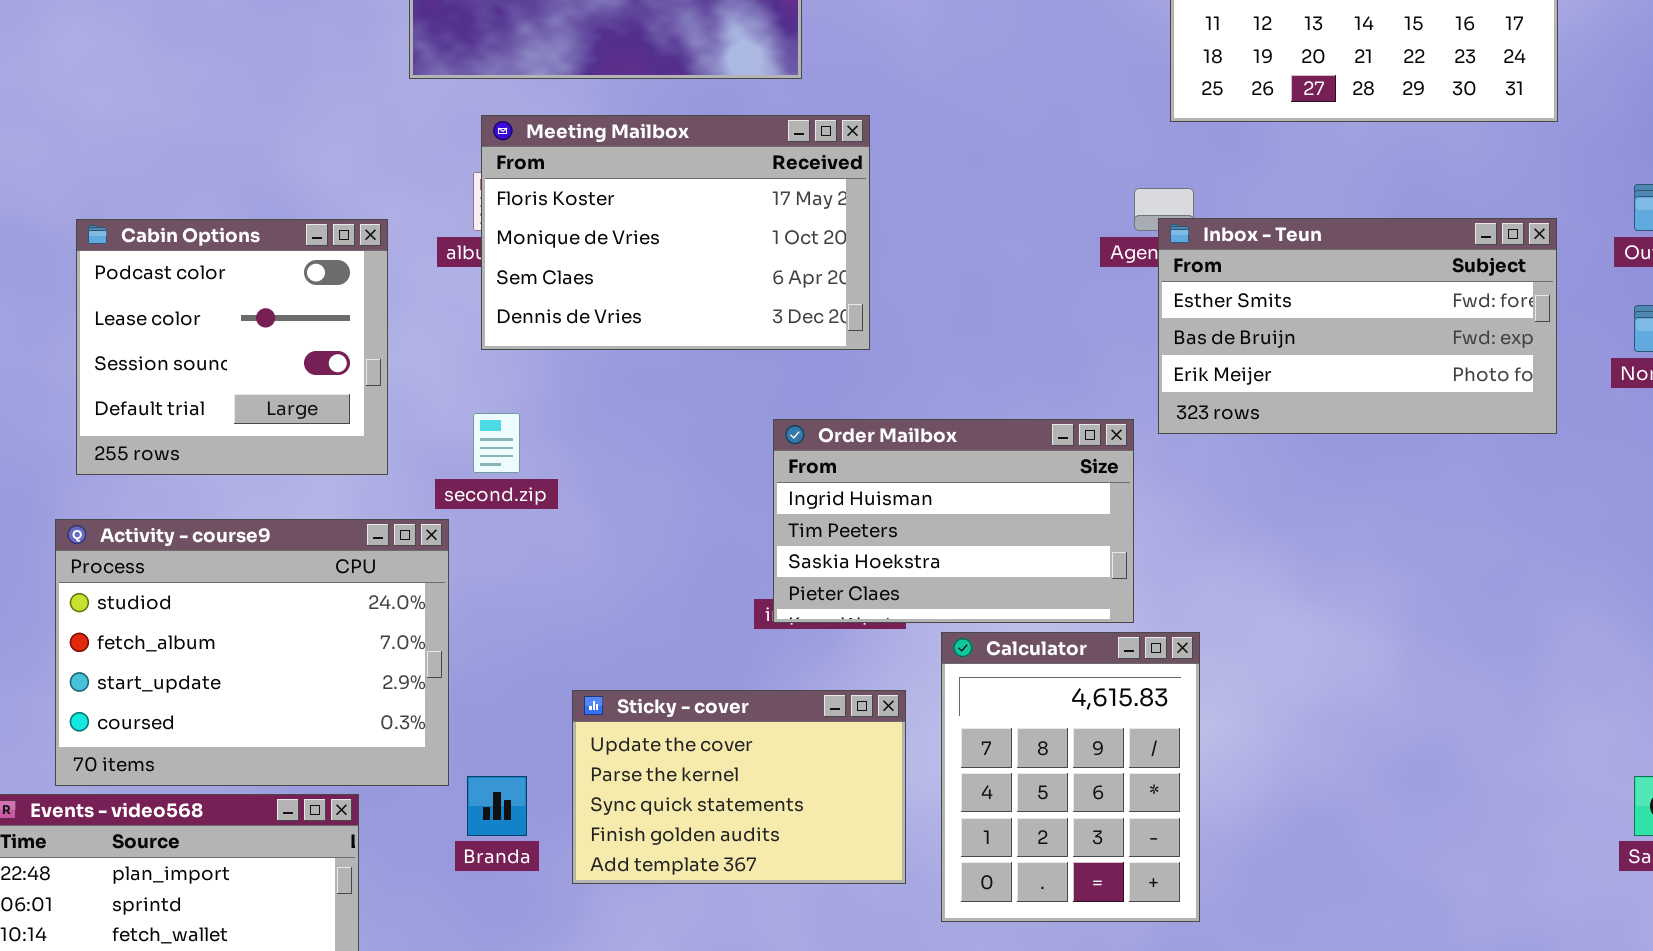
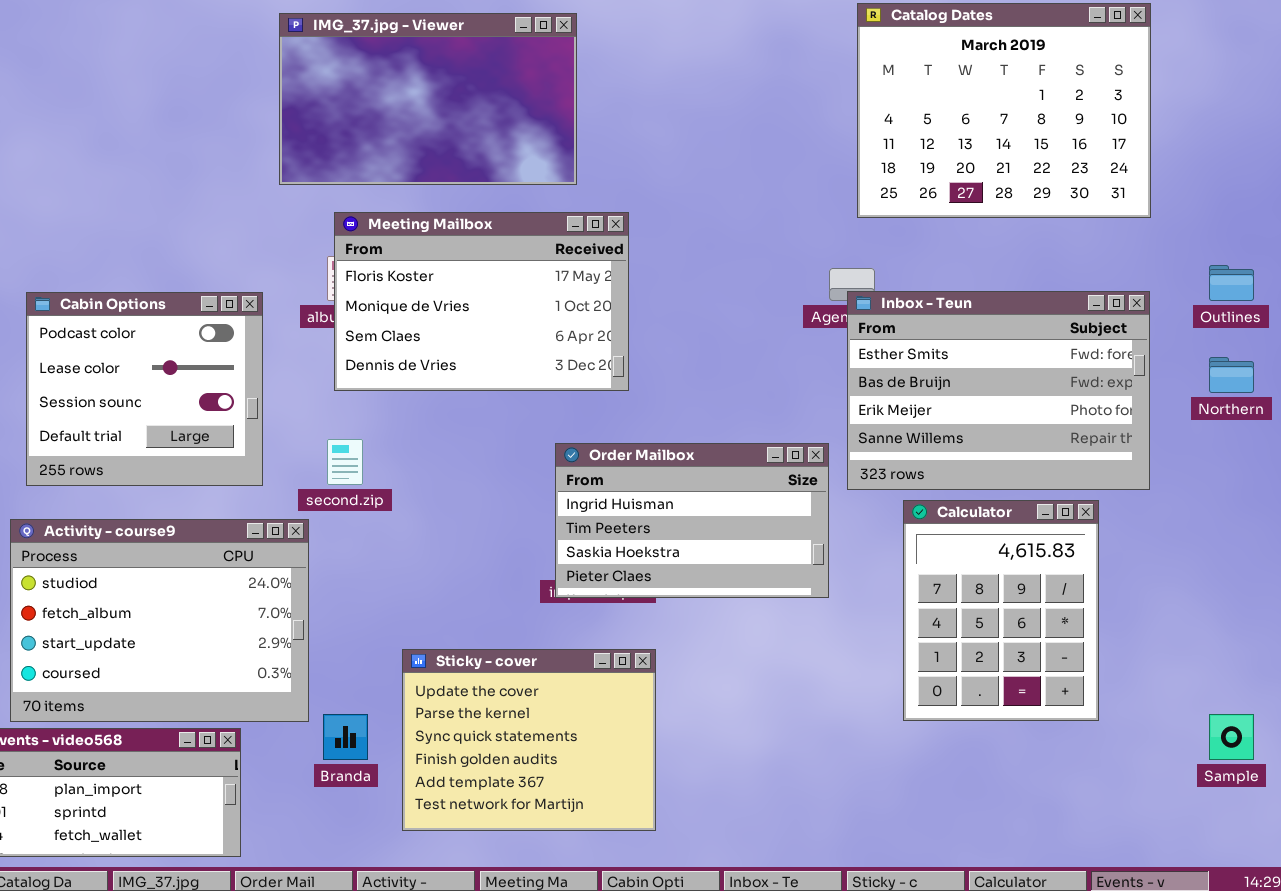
Inbox - Teun: [1158,218,1557,434] -> [847,291,1150,490], resized
Calculator: [941,632,1200,922] -> [903,500,1099,721], moved
Sticky - cover: [572,690,906,884] -> [402,649,656,831], resized

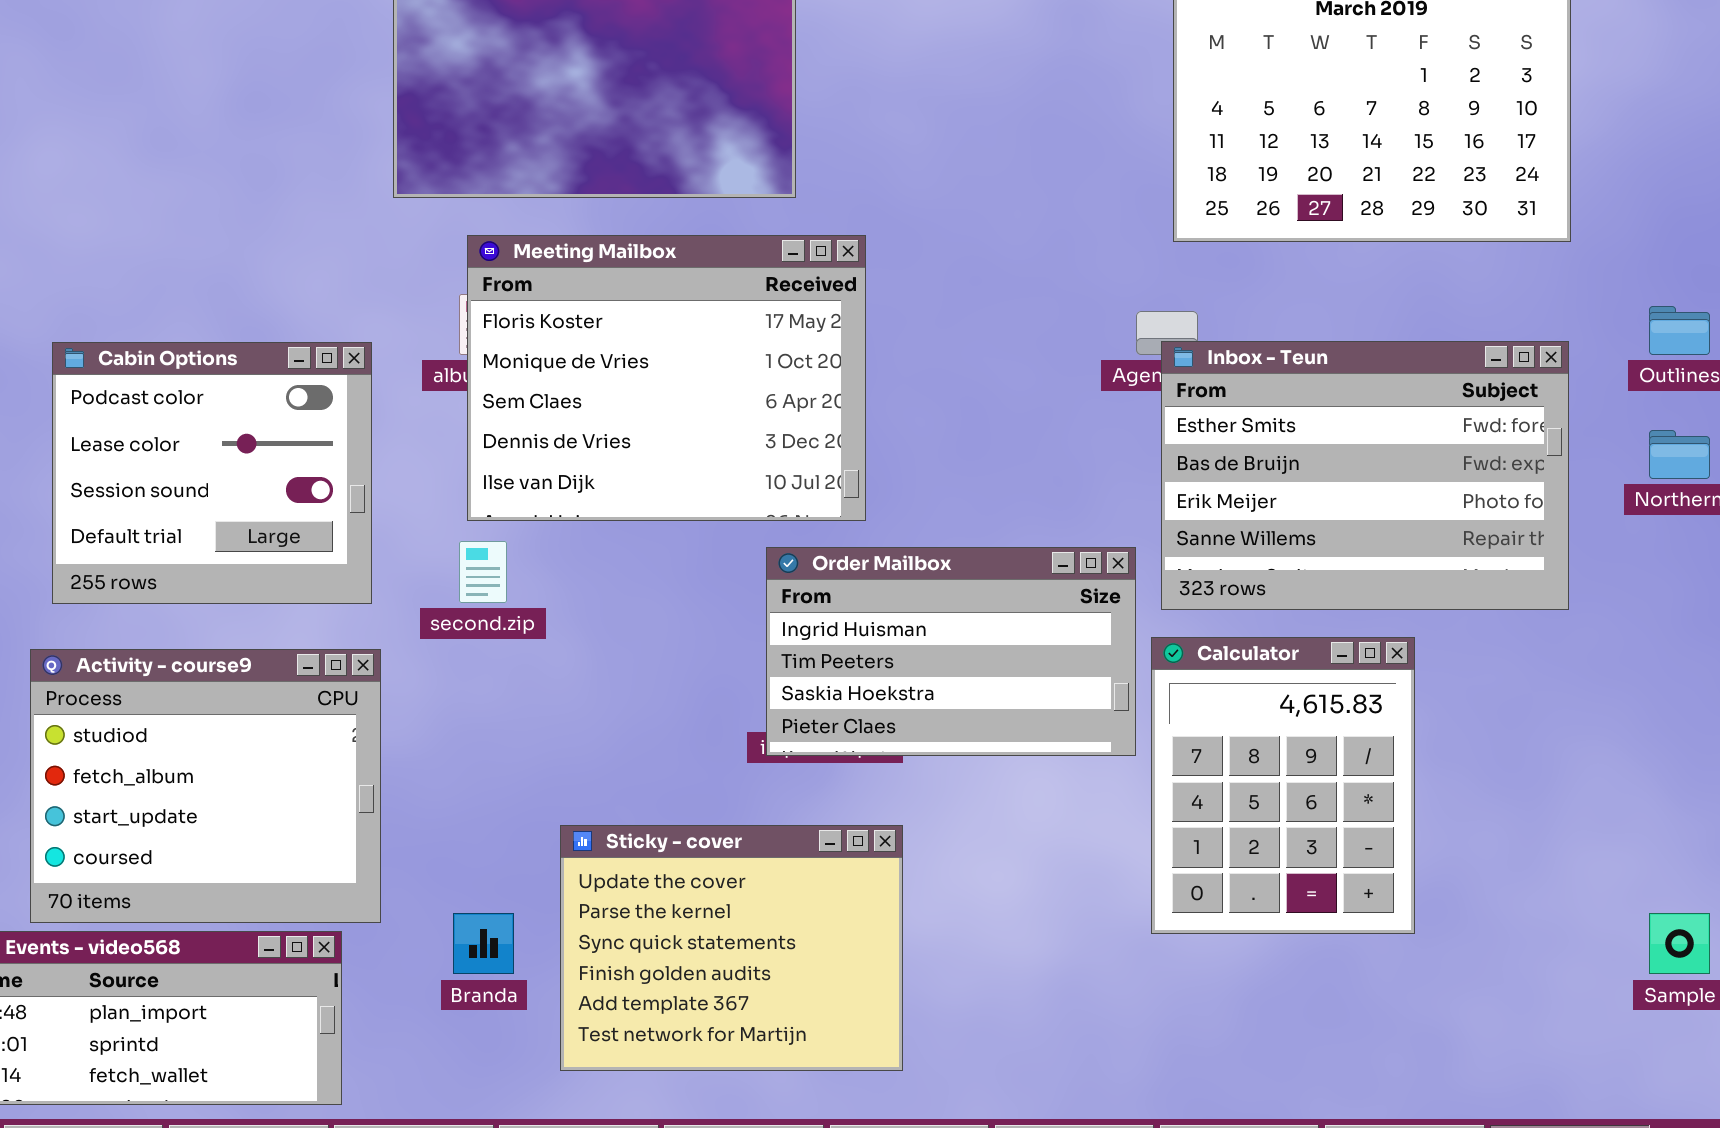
Meeting Mailbox: [334,212,629,391] -> [467,235,866,521], resized
Calculator: [903,500,1099,721] -> [1151,637,1415,934], moved
Activity - course9: [10,519,309,722] -> [30,649,381,923], resized

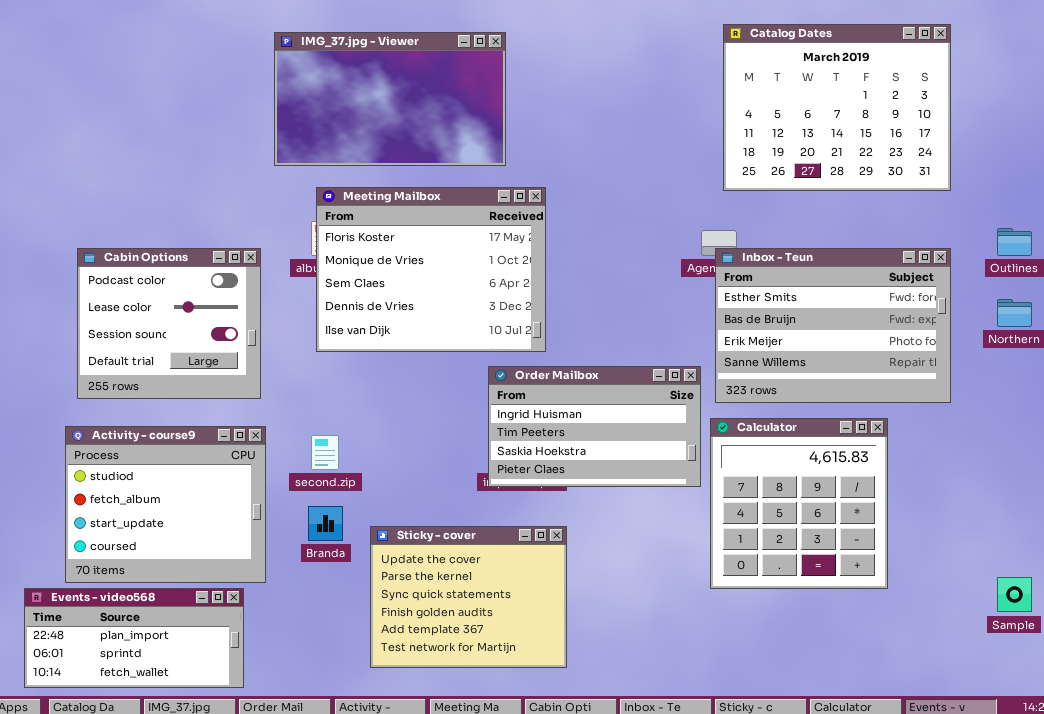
second.zip: [459,541,507,603] -> [311,435,339,470], moved
Calculator: [1151,637,1415,934] -> [710,418,888,589], resized
Branda: [453,913,514,974] -> [308,506,343,541], moved

